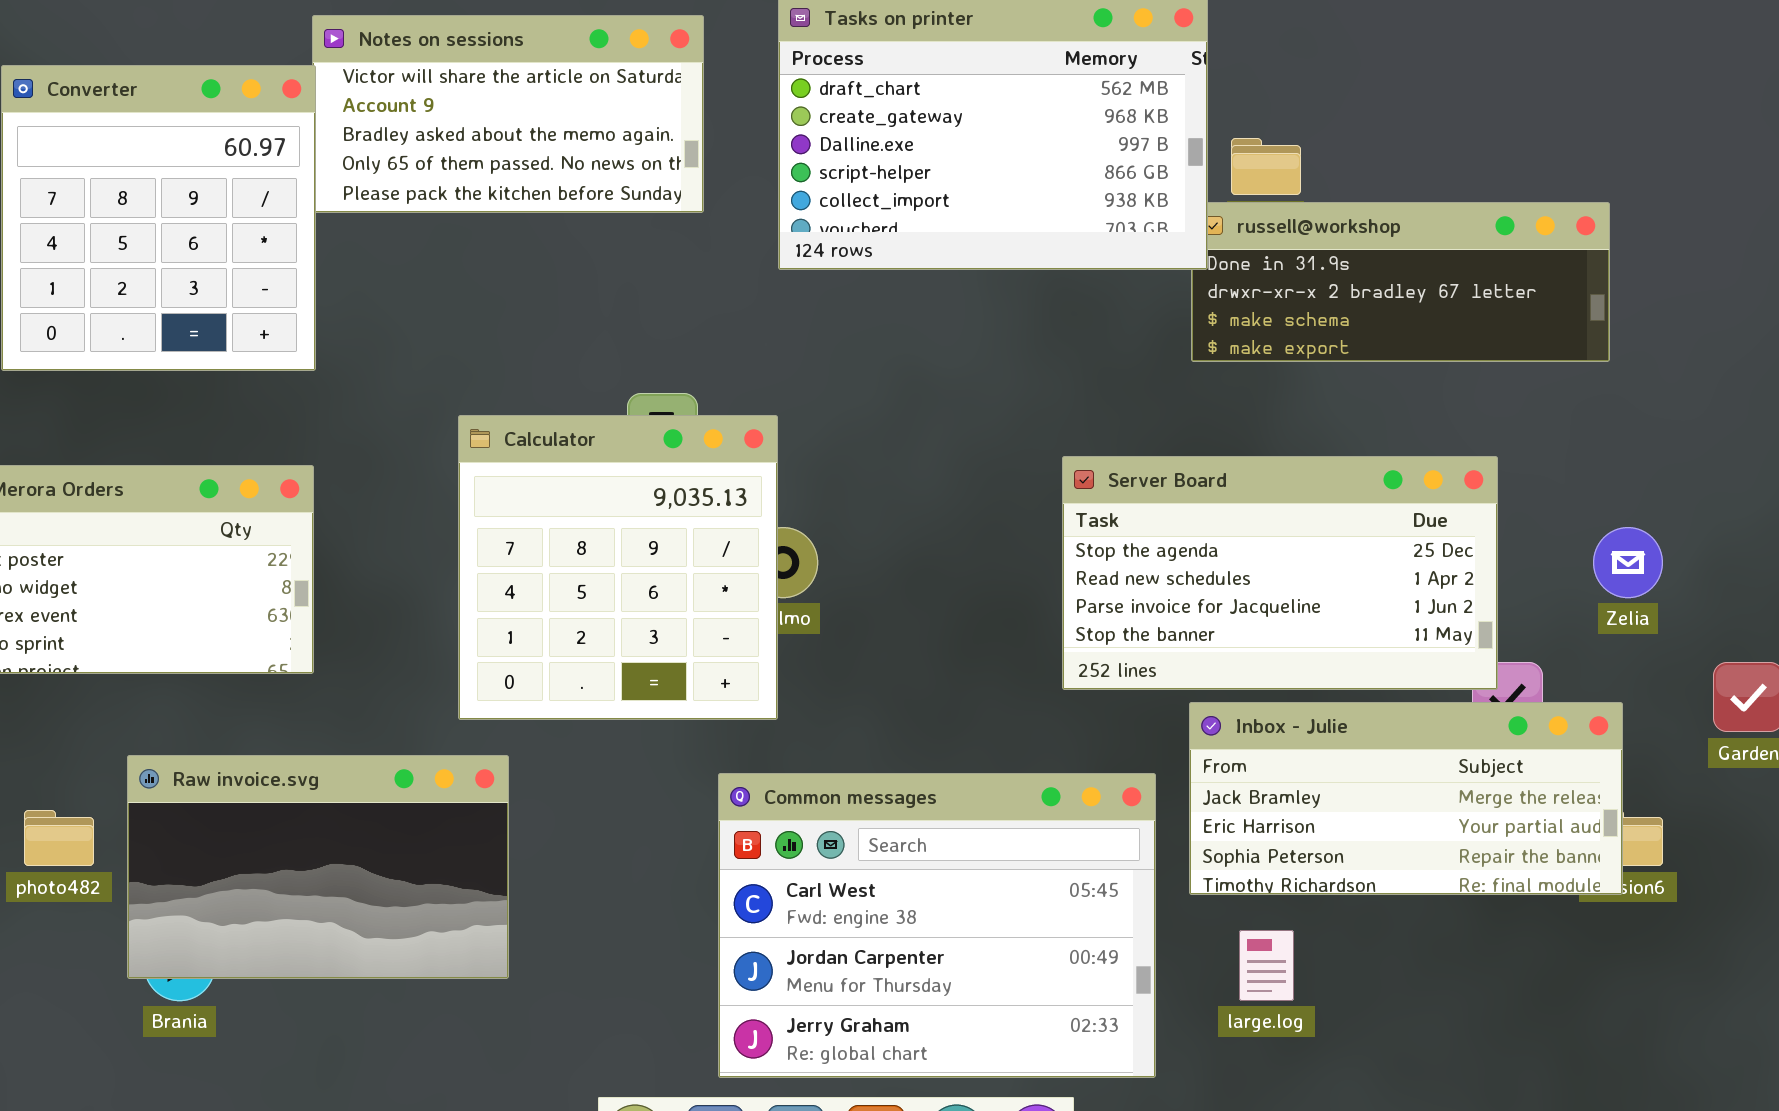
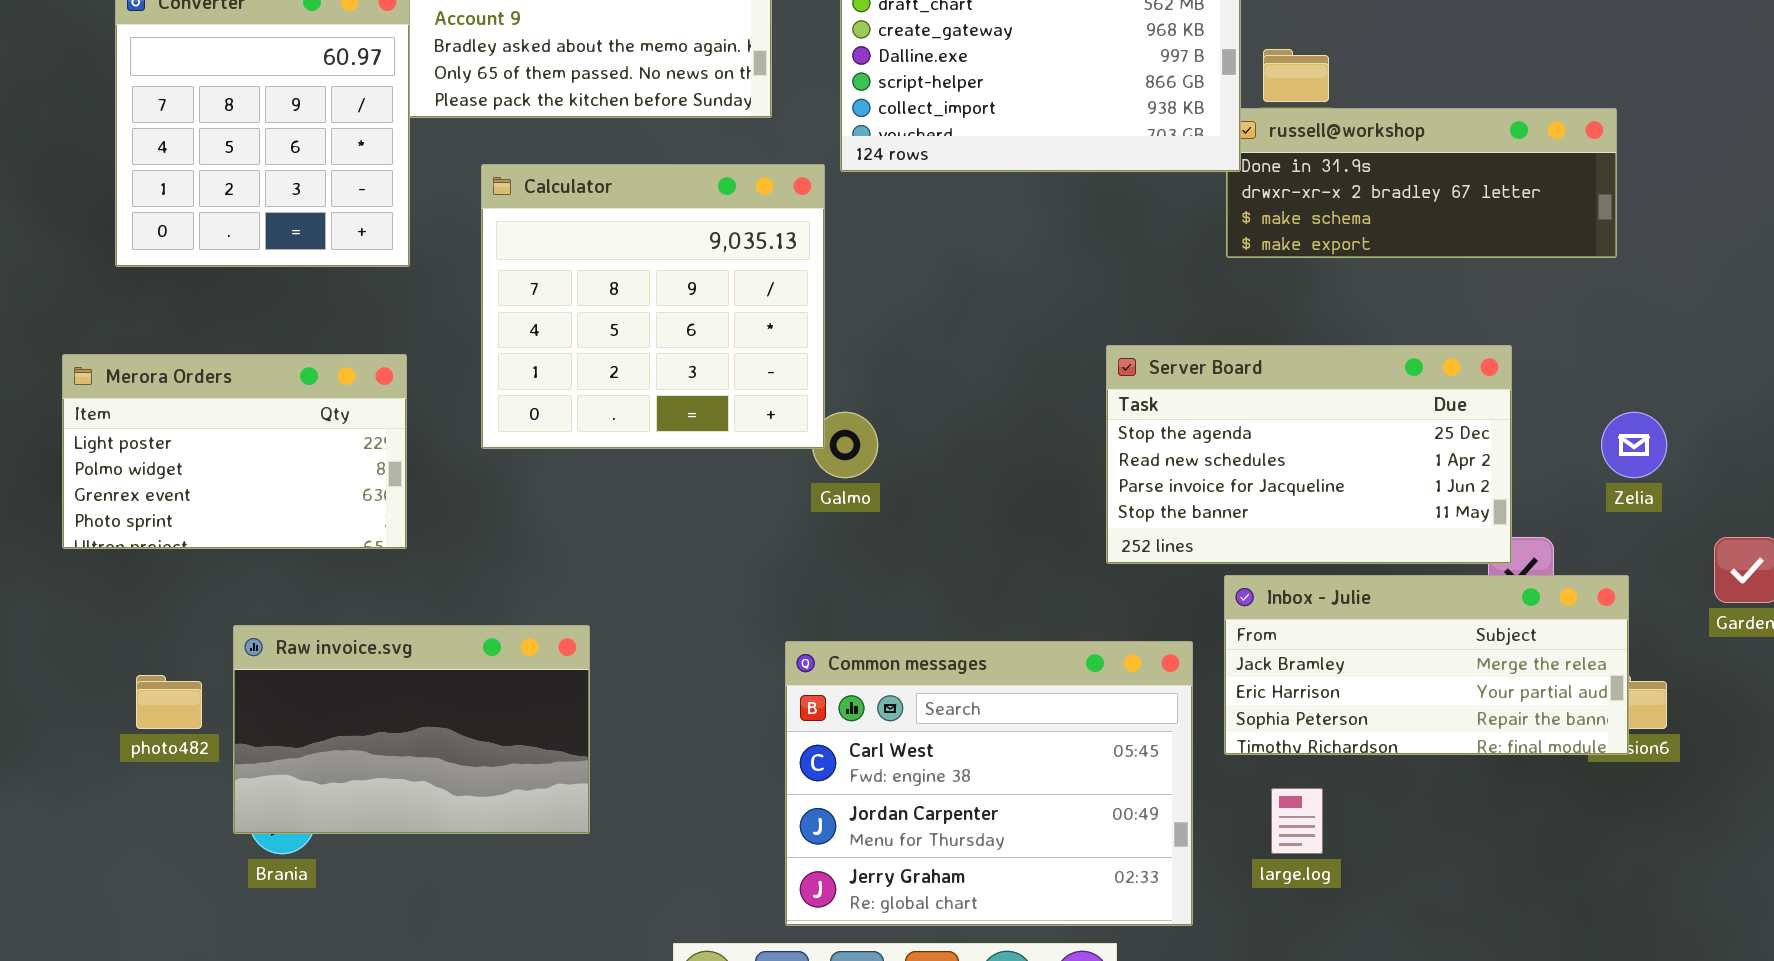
Calculator: [458,415,778,720] -> [481,164,825,449], moved, resized

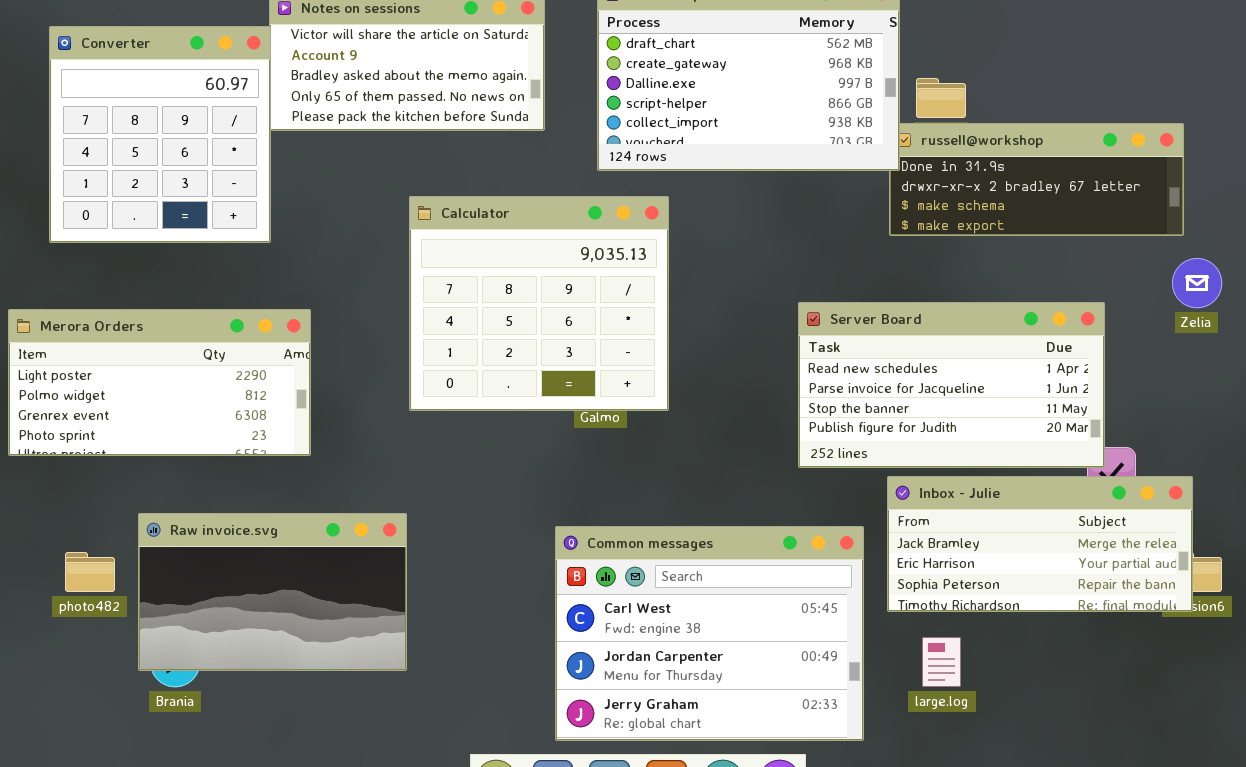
Calculator: [481,164,825,449] -> [409,196,669,411], moved
Server Board: [1106,345,1512,564] -> [798,302,1105,468], scrolled down 1 row
Merora Orders: [62,354,407,549] -> [8,309,311,456], resized
Zelia: [1601,412,1667,478] -> [1172,258,1222,308], moved

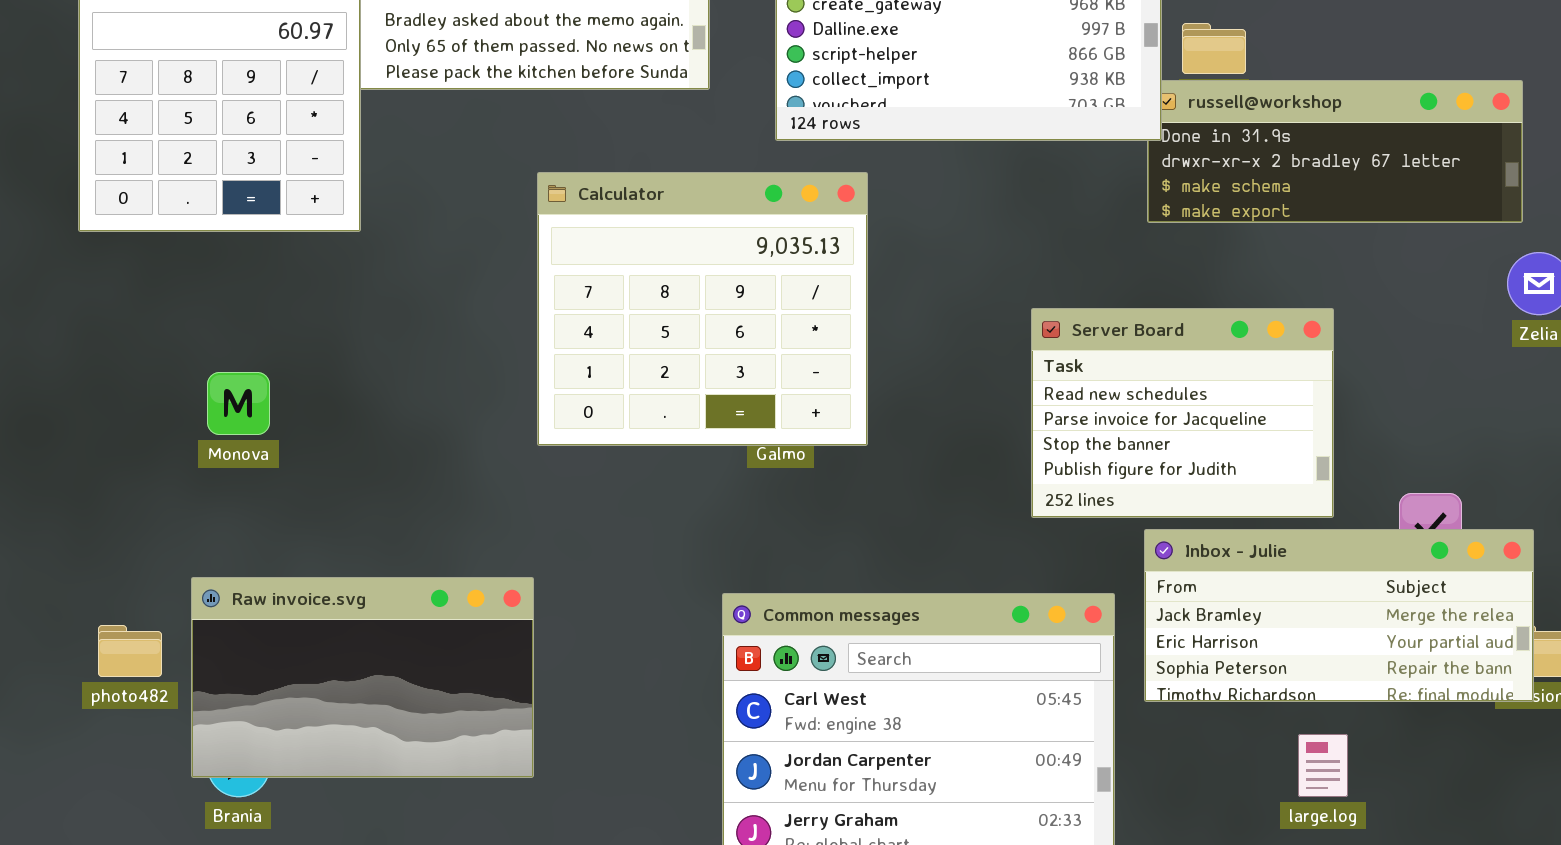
Server Board: [798,302,1105,468] -> [1031,308,1334,518], resized
Merora Orders: [8,309,311,456] -> none, closed
large.log: [922,637,961,687] -> [1298,734,1348,797], moved

